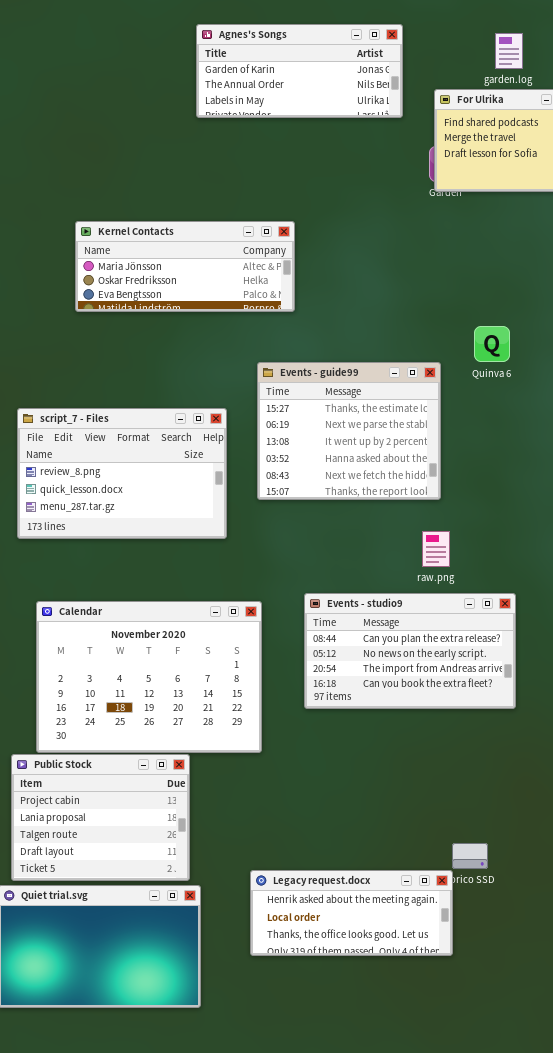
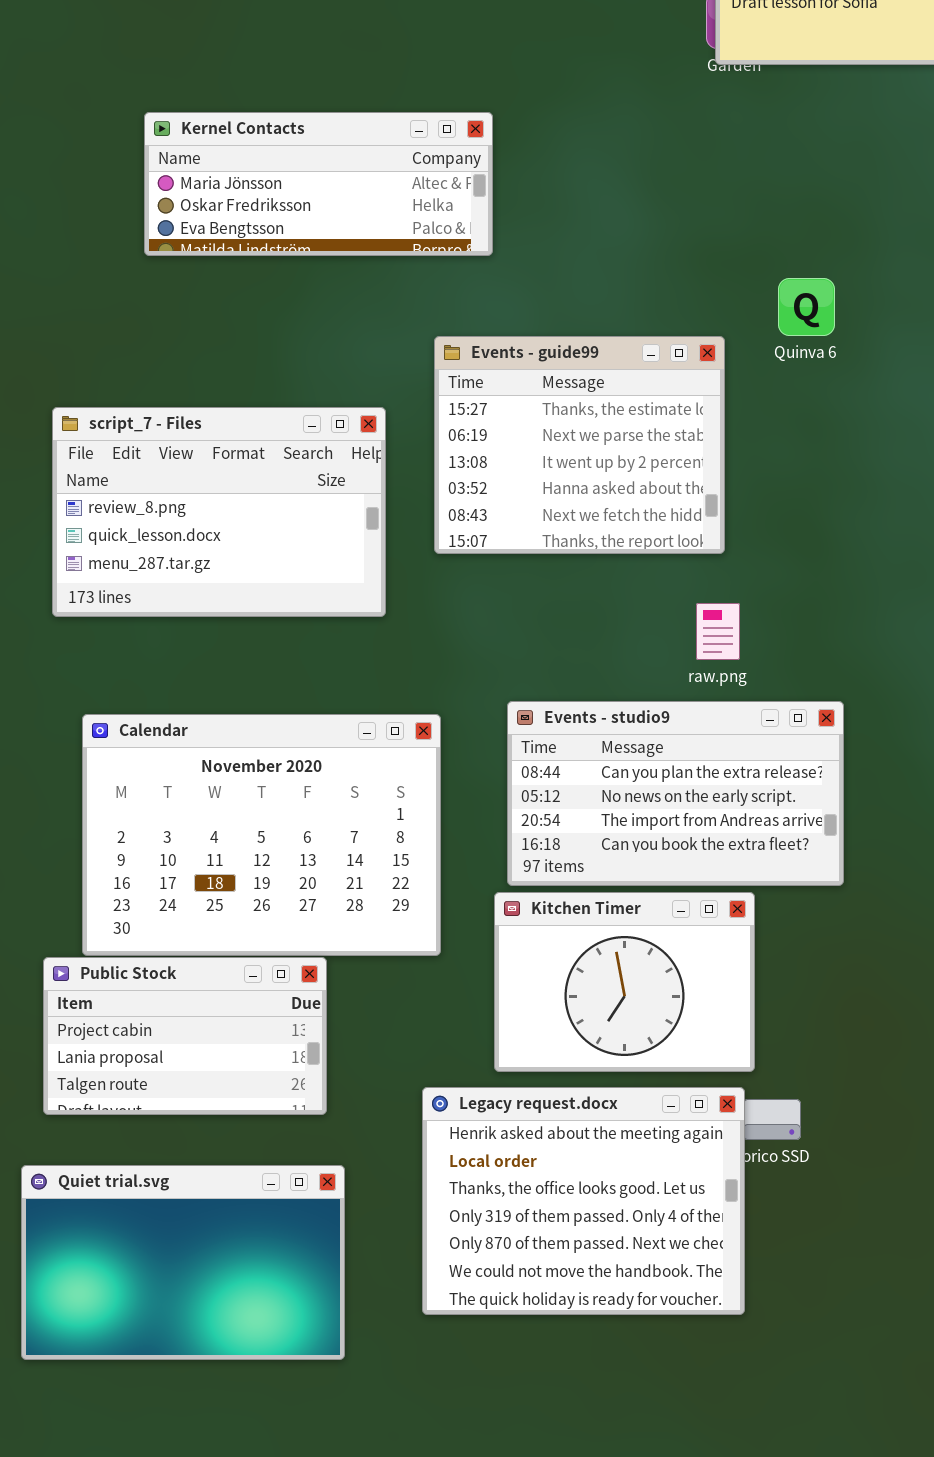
Kitchen Timer: none -> [494,892,755,1072], opened
Public Stock: [11,754,190,881] -> [43,957,327,1115], resized
Legacy request.docx: [250,870,453,956] -> [422,1087,745,1315], moved, resized

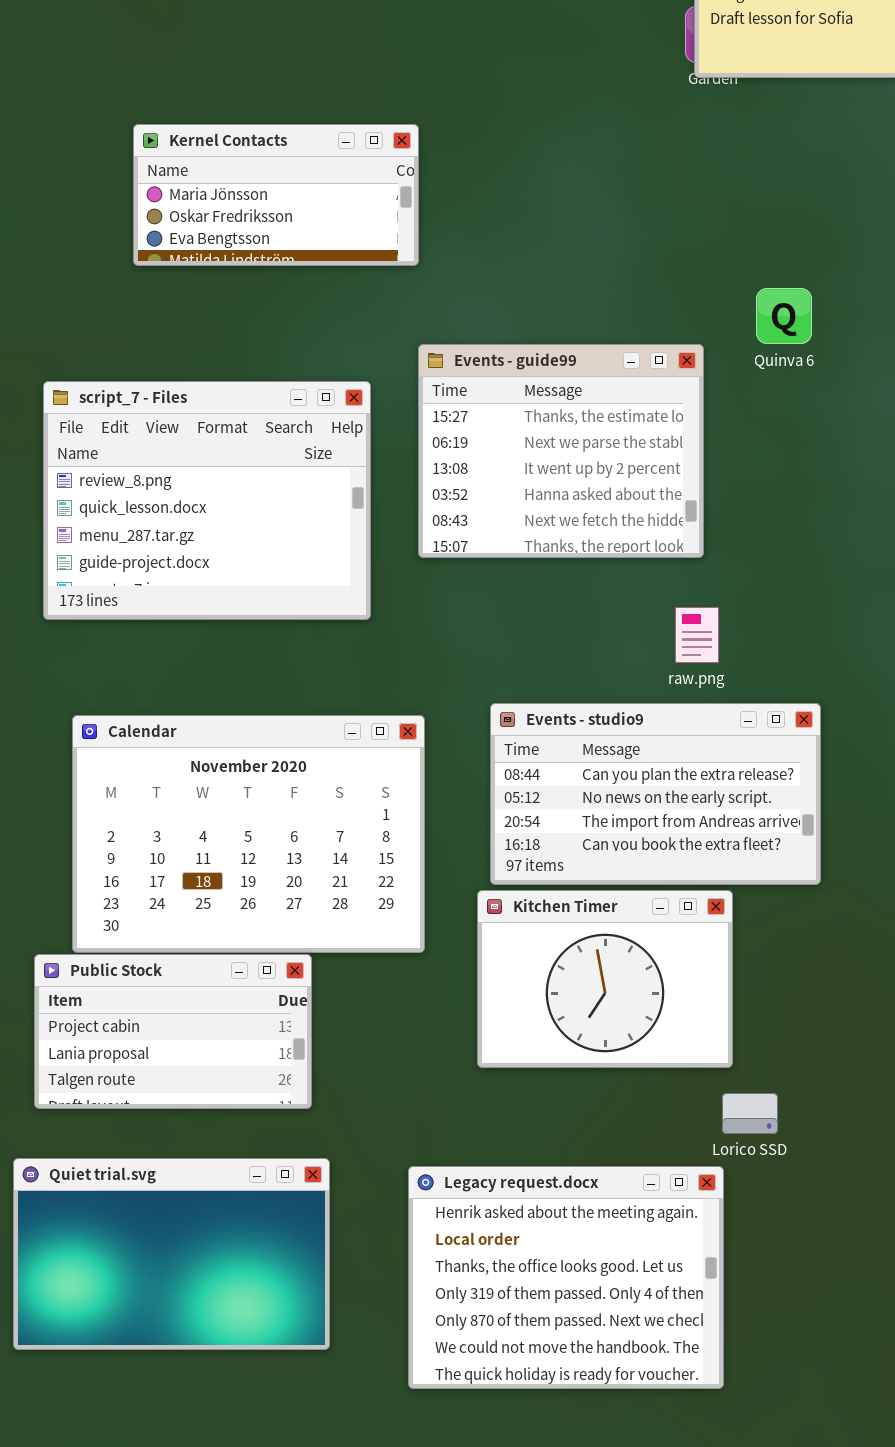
Kernel Contacts: [144,112,493,256] -> [133,124,419,266], resized
script_7 - Files: [52,407,386,617] -> [43,381,371,620], resized
Legacy request.docx: [422,1087,745,1315] -> [408,1166,724,1389], moved

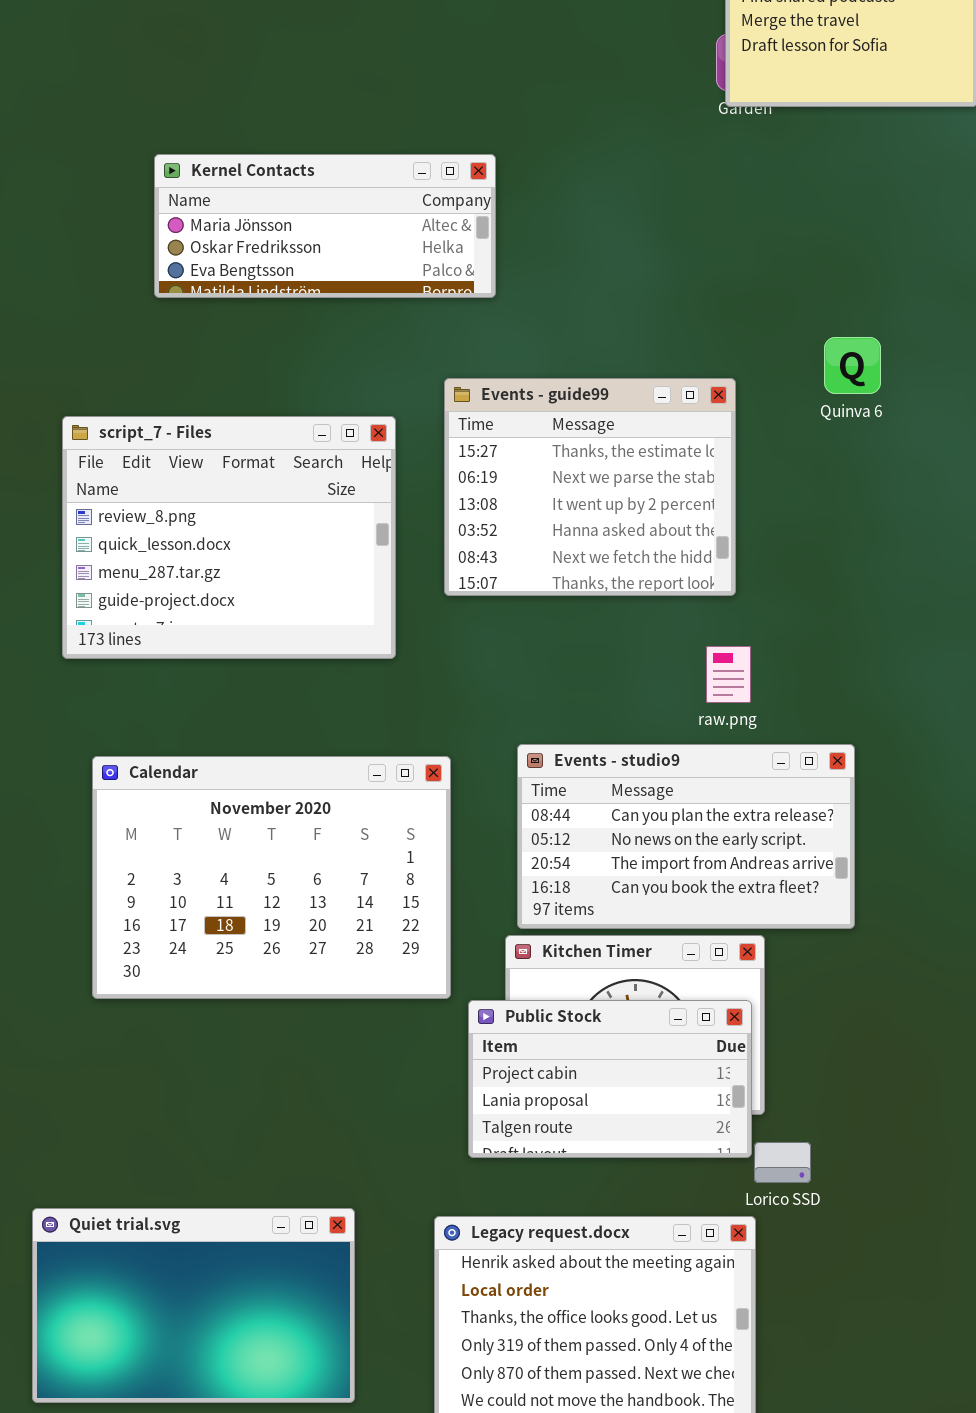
Kernel Contacts: [133,124,419,266] -> [154,154,496,298], resized
Quinva 6: [756,288,812,344] -> [824,337,881,394], moved
Public Stock: [34,954,312,1109] -> [468,1000,752,1158], moved

